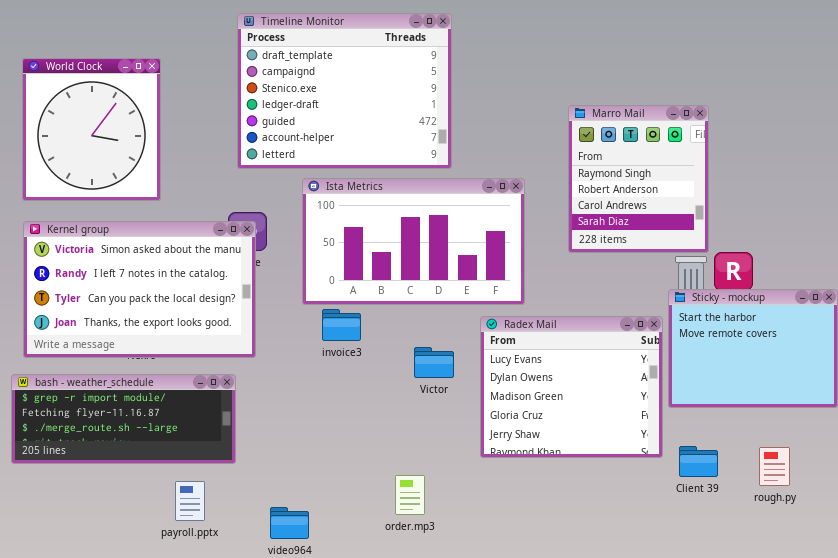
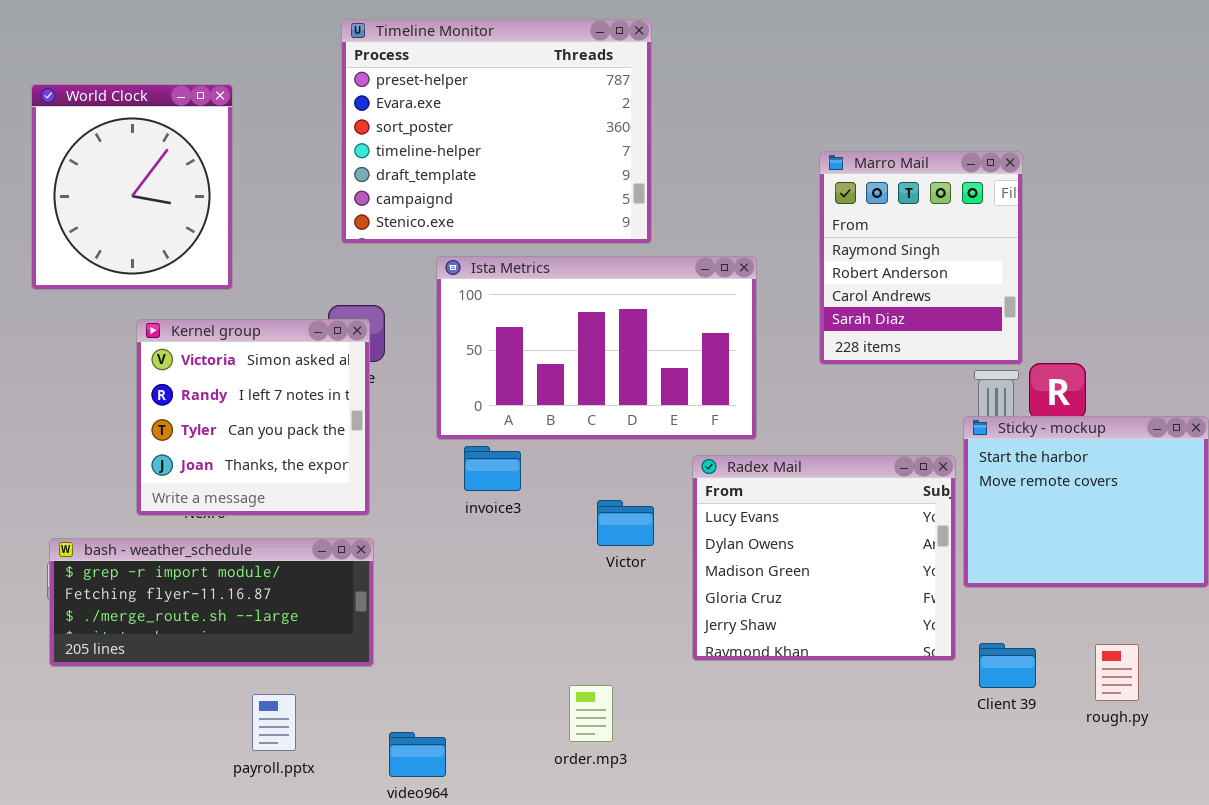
Timeline Monitor: [237,13,452,169] -> [341,19,652,244], scrolled up 4 rows
Kernel group: [23,221,256,358] -> [136,319,370,516], resized
bash - weather_schedule: [11,374,236,464] -> [49,538,374,667], moved

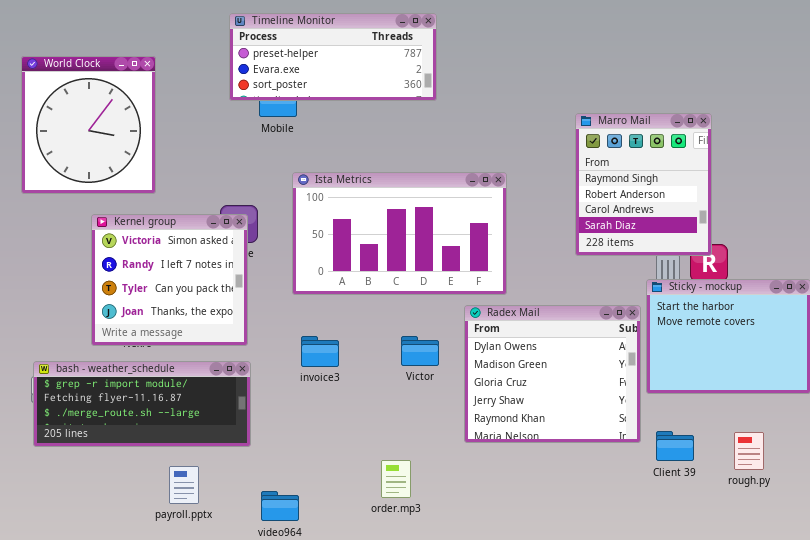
Timeline Monitor: [341,19,652,244] -> [229,13,437,101], resized
Marro Mail: [819,151,1023,365] -> [575,113,712,256], moved
invoice3: [464,446,521,491] -> [301,336,339,367], moved
Radex Mail: [692,455,956,661] -> [464,305,641,443], scrolled down 1 row

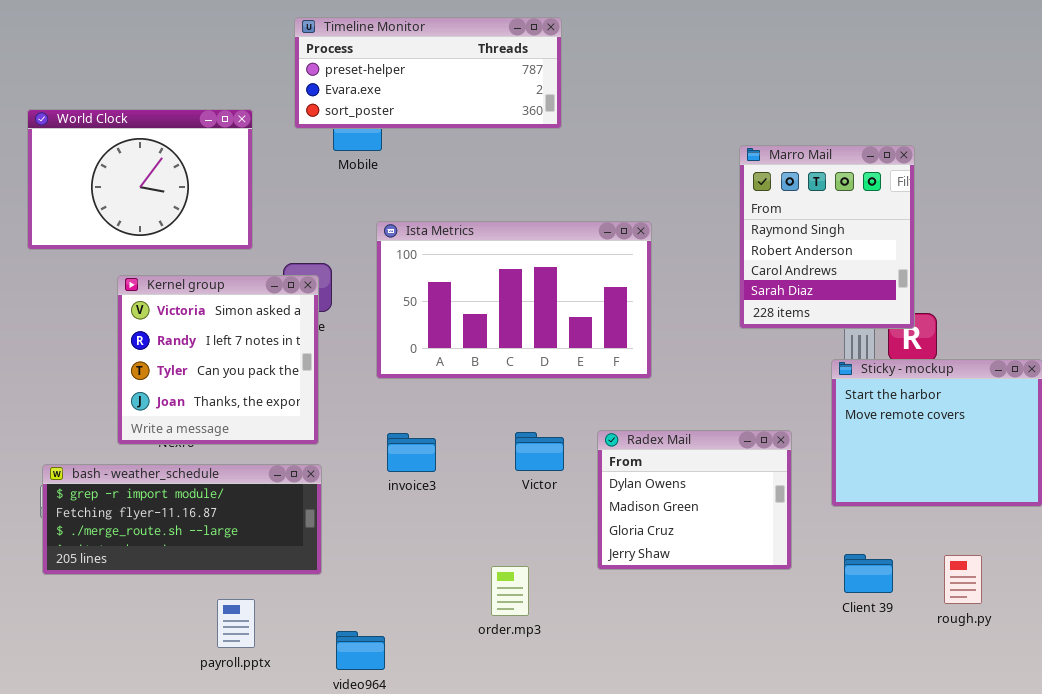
World Clock: [21,56,156,194] -> [27,109,253,250], resized
Radex Mail: [464,305,641,443] -> [597,430,792,570], resized
order.mp3: [381,460,411,498] -> [491,566,529,616], moved

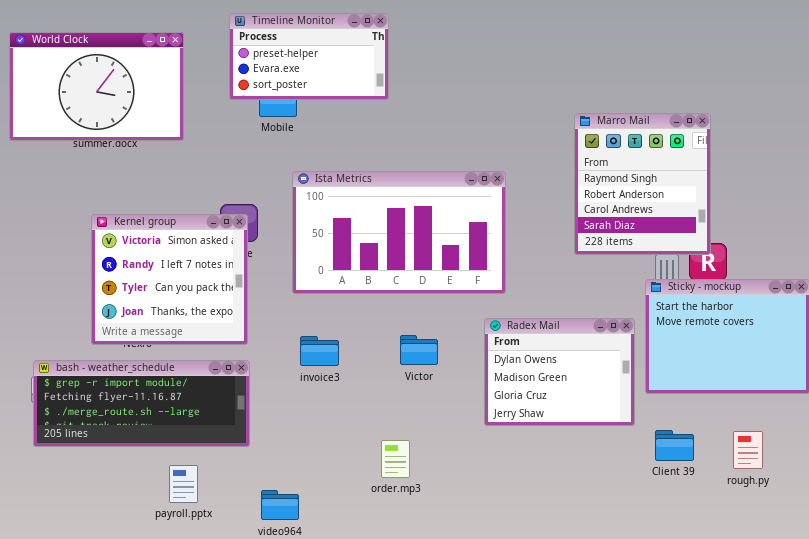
Timeline Monitor: [294,17,562,129] -> [229,13,389,100], resized
World Clock: [27,109,253,250] -> [9,32,184,141], moved
Radex Mail: [597,430,792,570] -> [484,318,635,426], moved

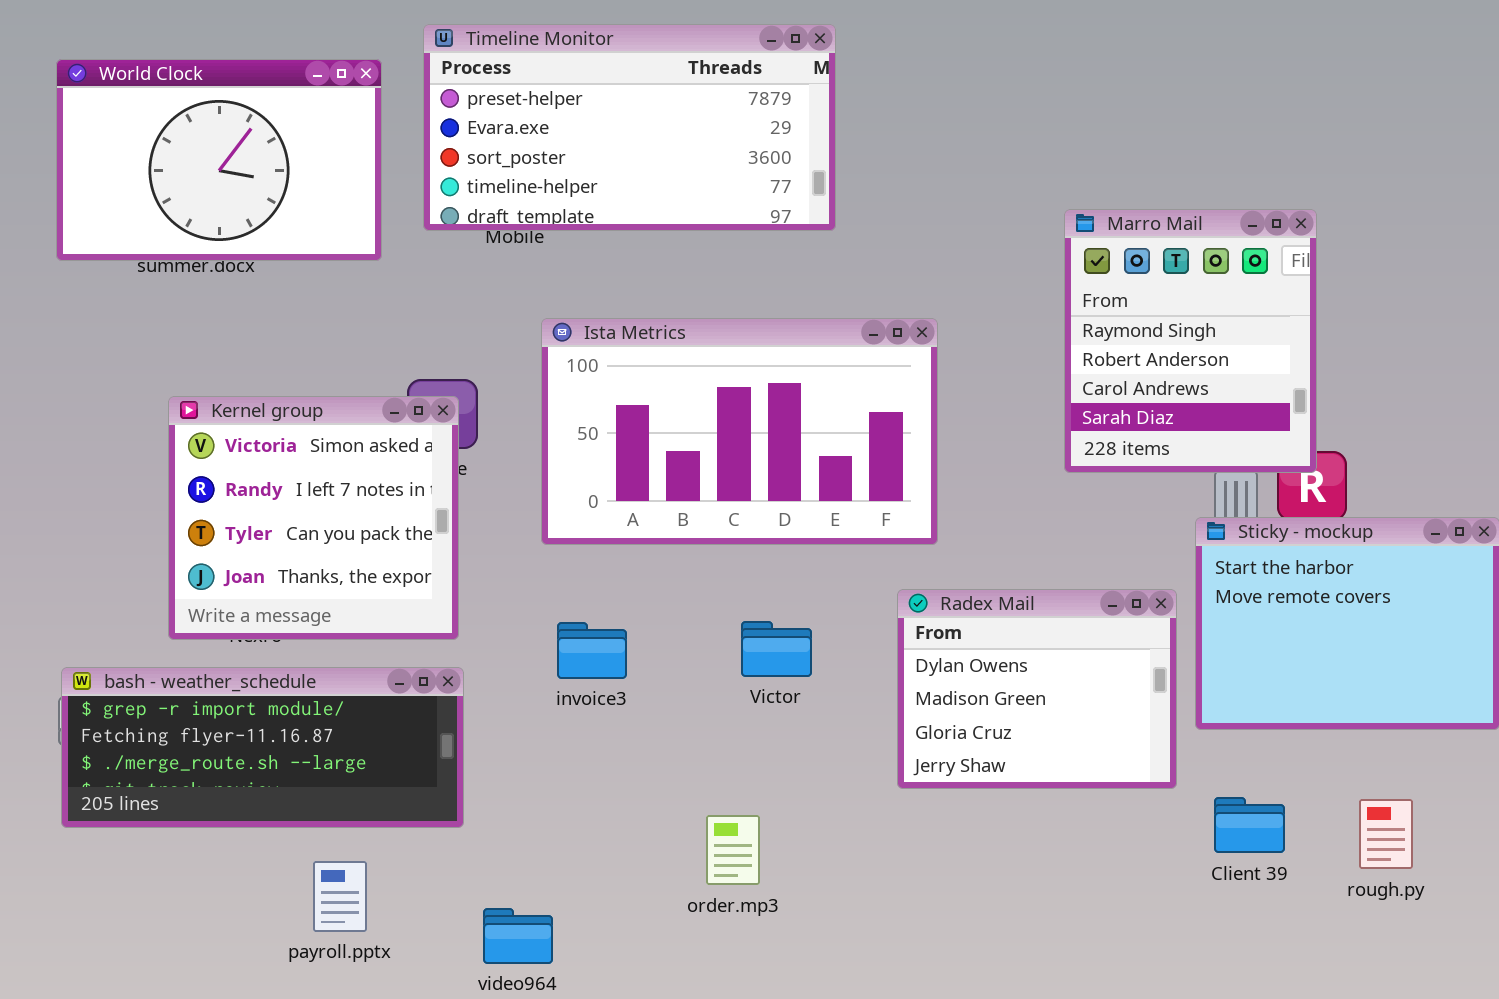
Timeline Monitor: [229,13,389,100] -> [423,24,836,231], resized
World Clock: [9,32,184,141] -> [56,59,382,261], moved

